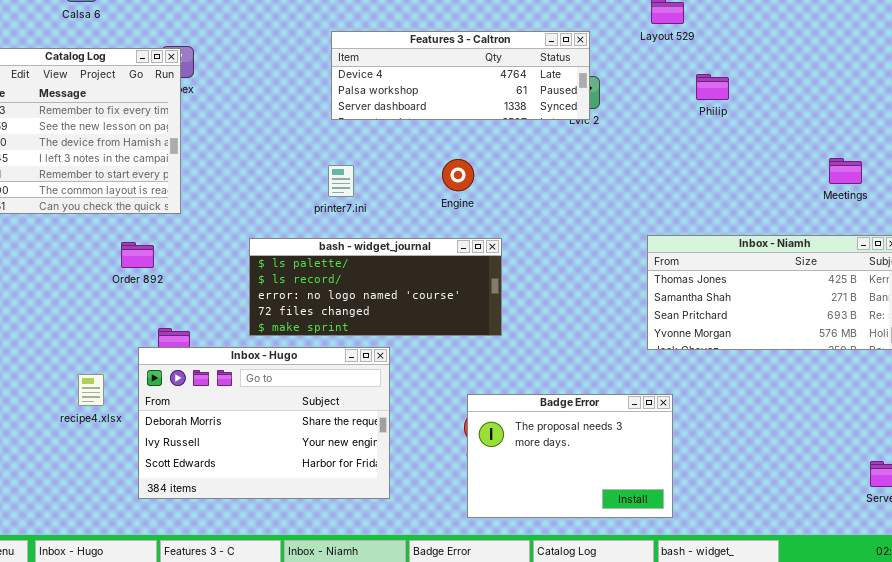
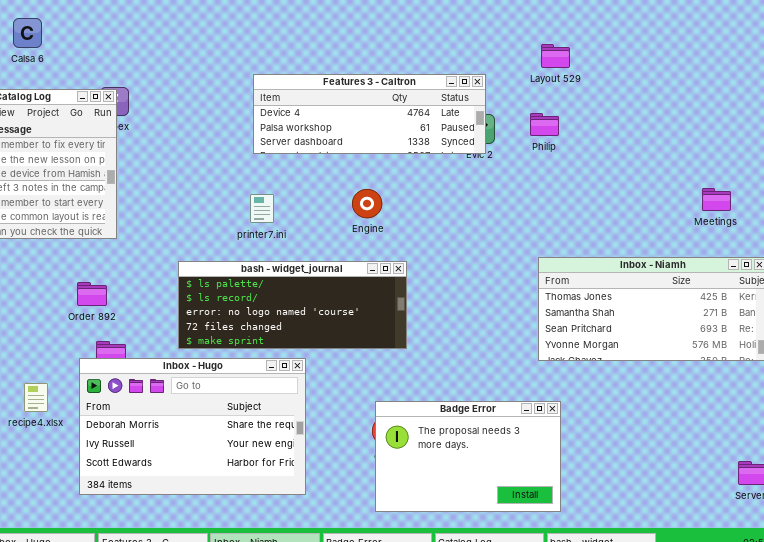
Philip: [696,74,729,100] -> [530,113,559,136], moved
Order 892: [121,242,154,268] -> [77,282,107,306], moved

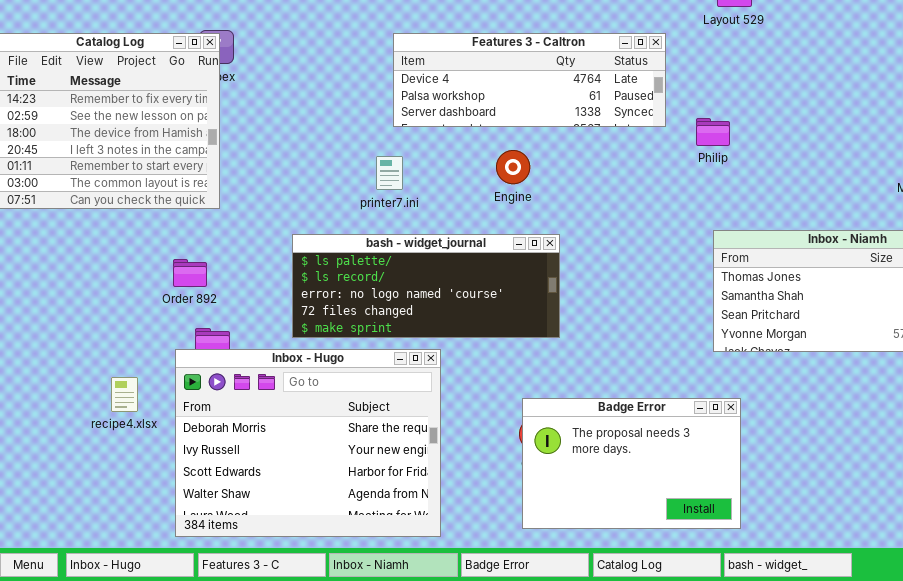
Features 3 - Caltron: [253,74,486,154] -> [393,33,666,127], moved
Philip: [530,113,559,136] -> [696,118,730,146], moved
Inbox - Hugo: [79,358,306,495] -> [175,349,441,537], resized

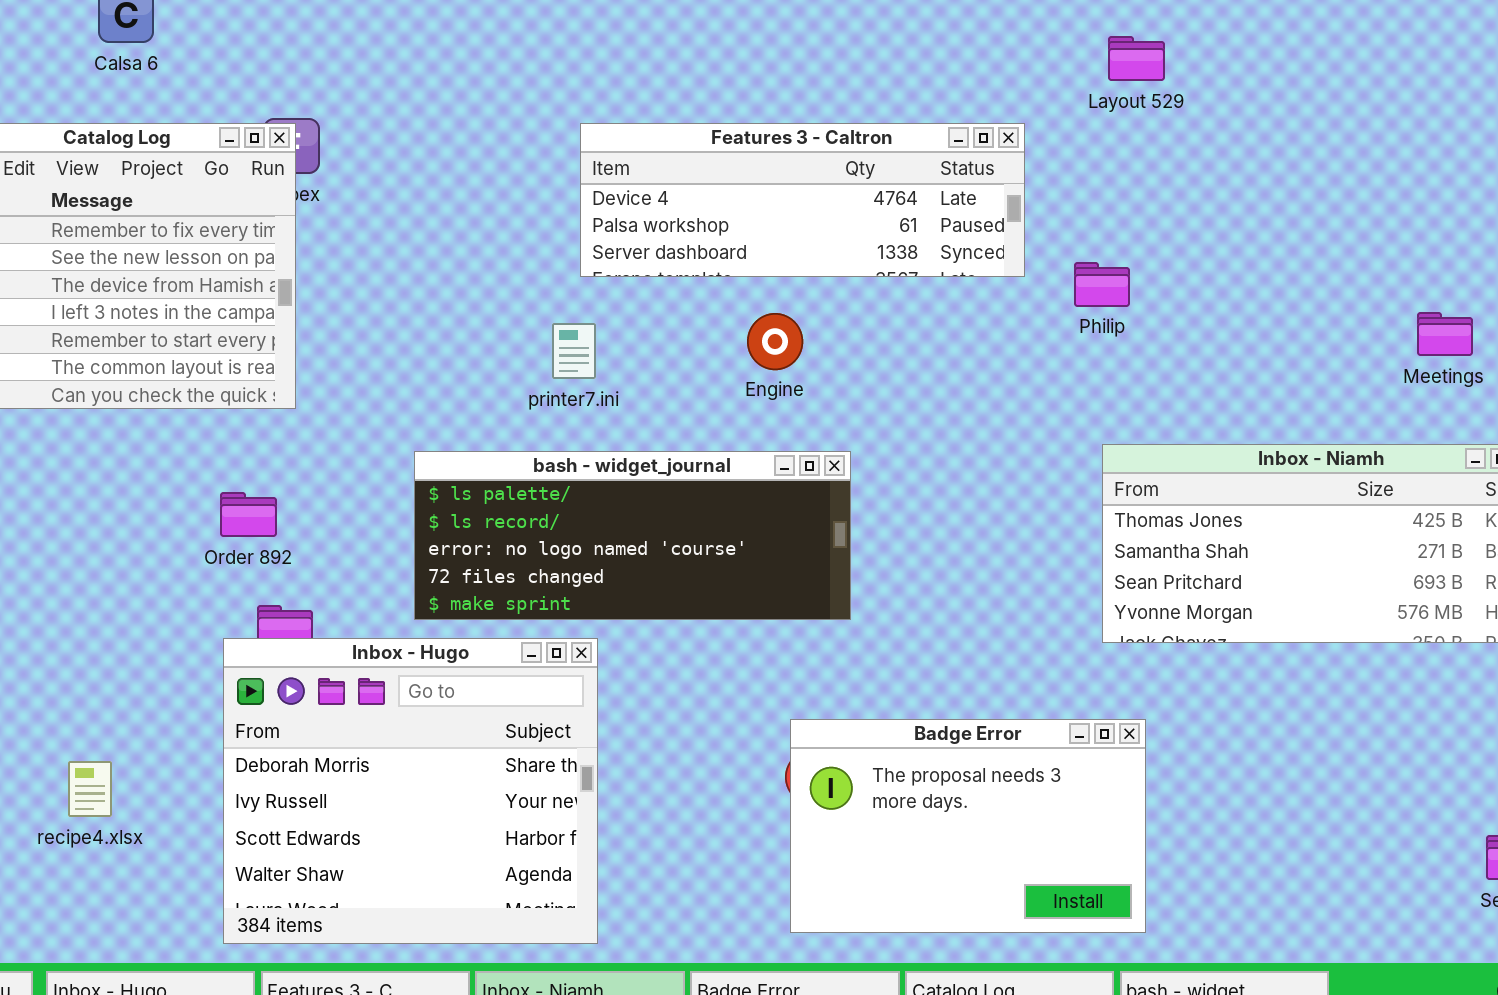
Inbox - Hugo: [175,349,441,537] -> [223,638,598,944], resized
recipe4.xlsx: [111,377,138,412] -> [68,761,112,817], moved

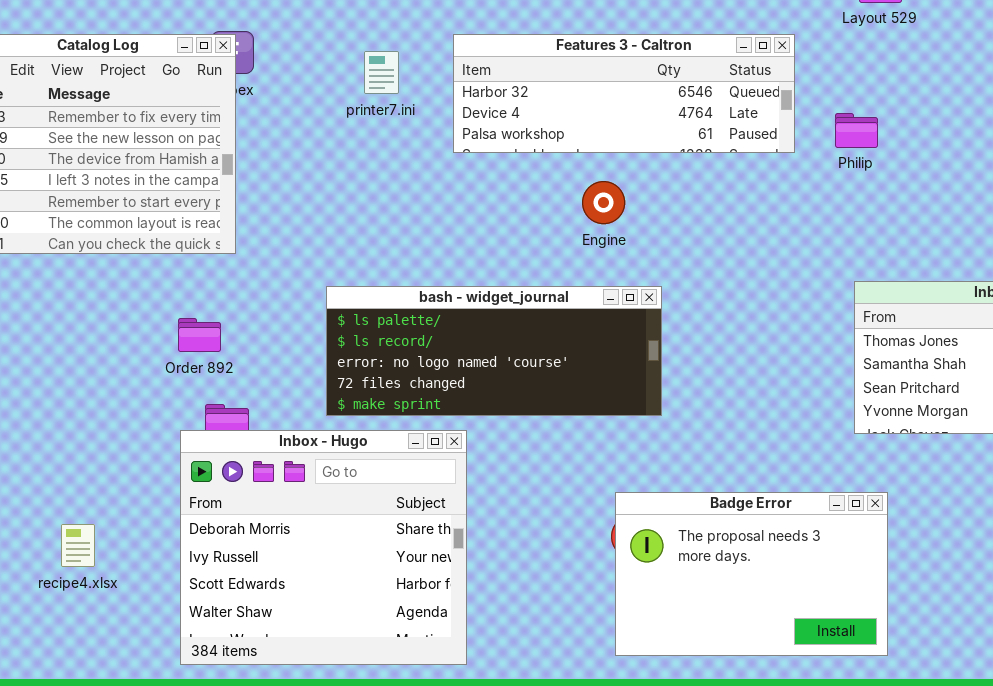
Features 3 - Caltron: [580,123,1025,277] -> [453,34,795,153], scrolled up 1 row
Philip: [1074,262,1130,307] -> [835,113,878,148], moved
printer7.ini: [552,323,596,379] -> [364,51,399,94], moved

